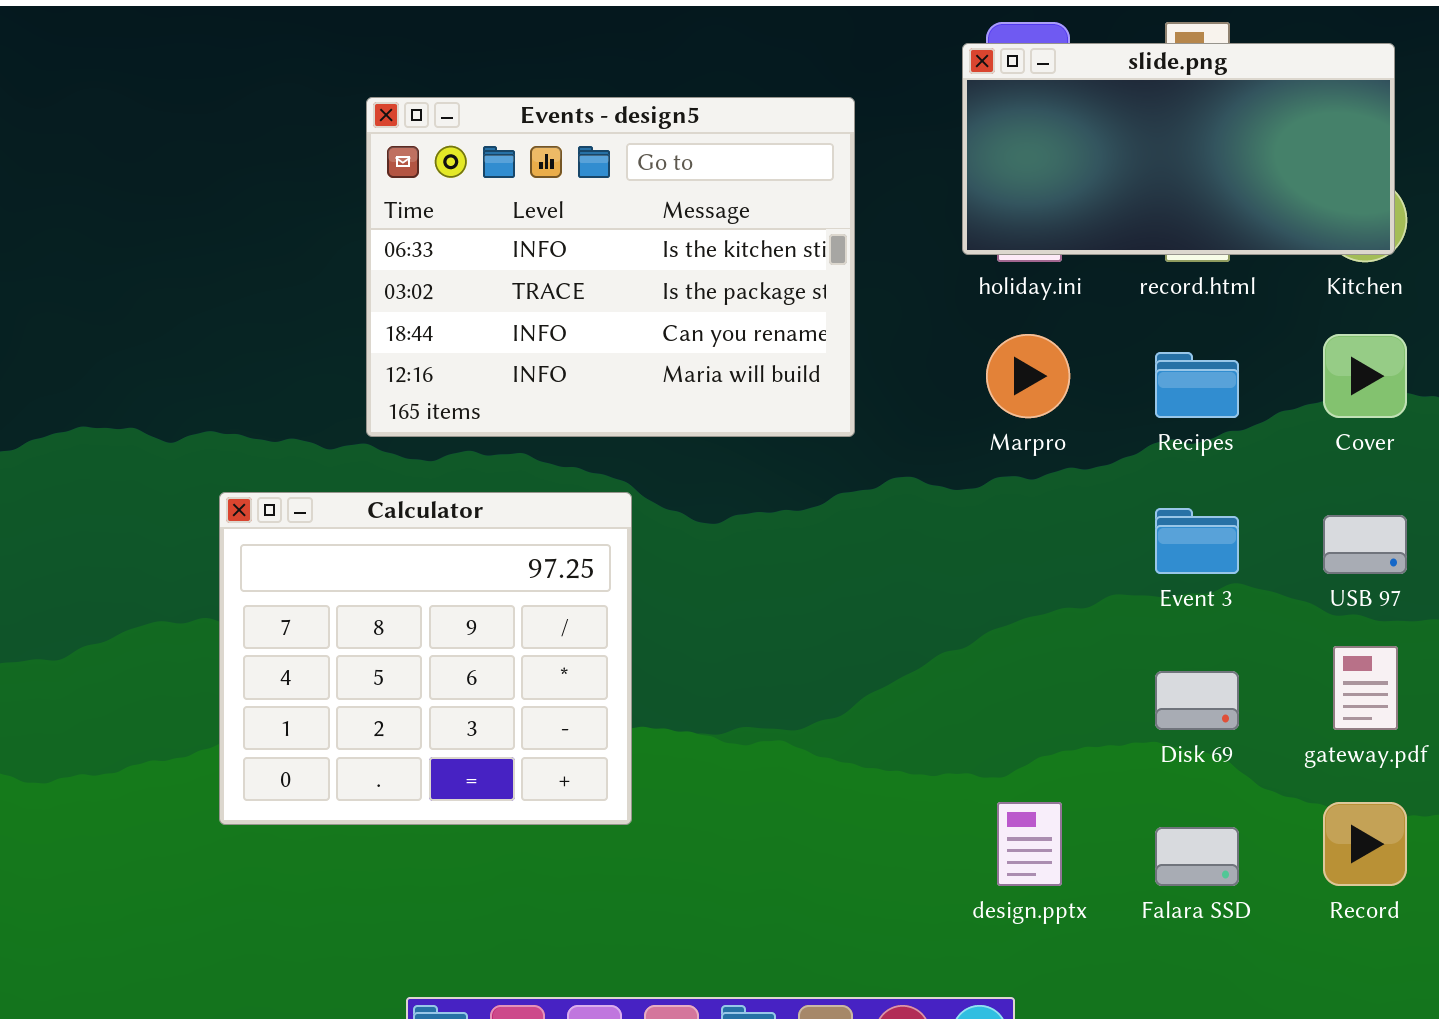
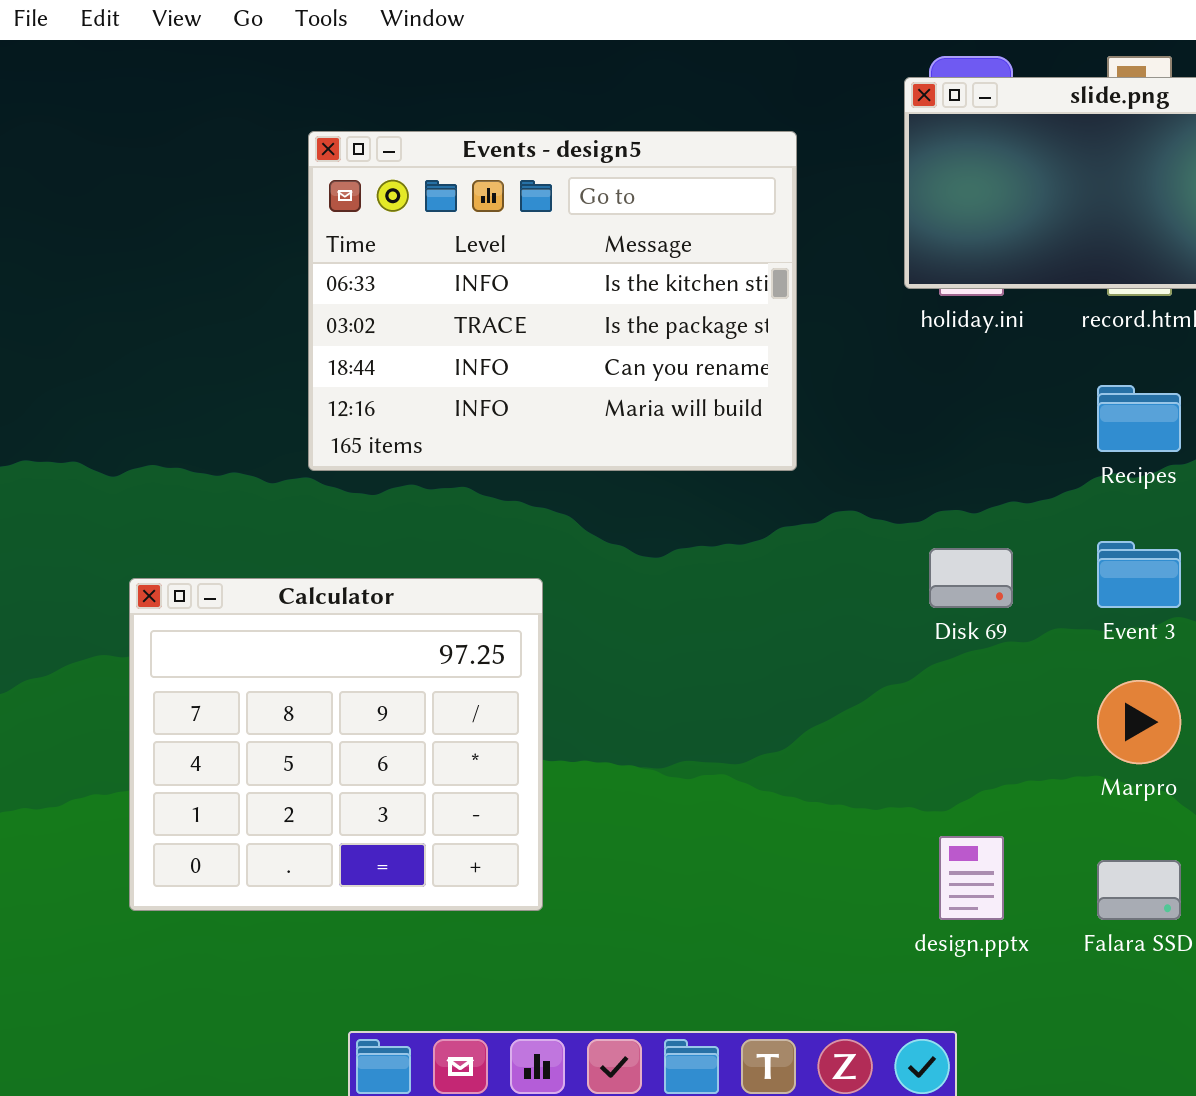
Marpro: [986,334,1070,418] -> [1097,680,1181,764], moved
Calculator: [219,492,632,825] -> [129,578,543,911], moved
Disk 69: [1155,671,1239,730] -> [929,548,1013,608], moved

